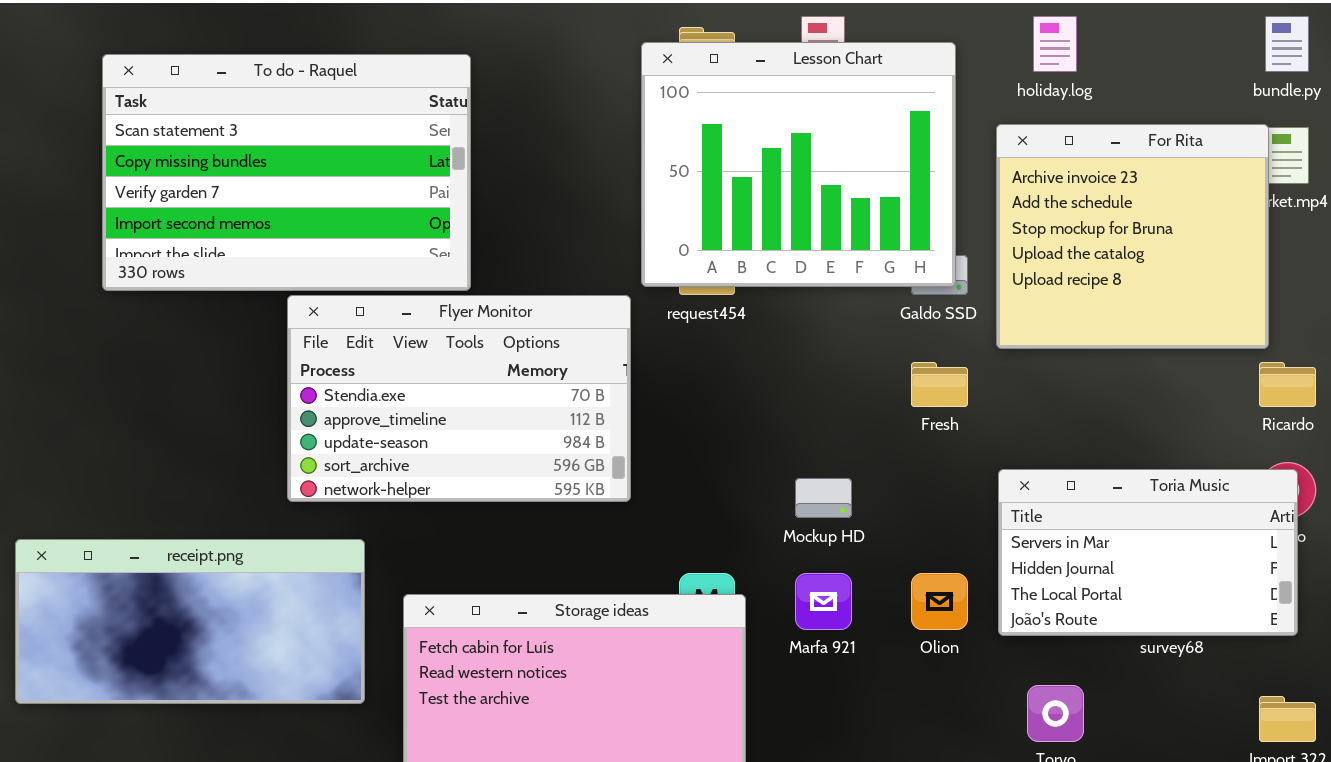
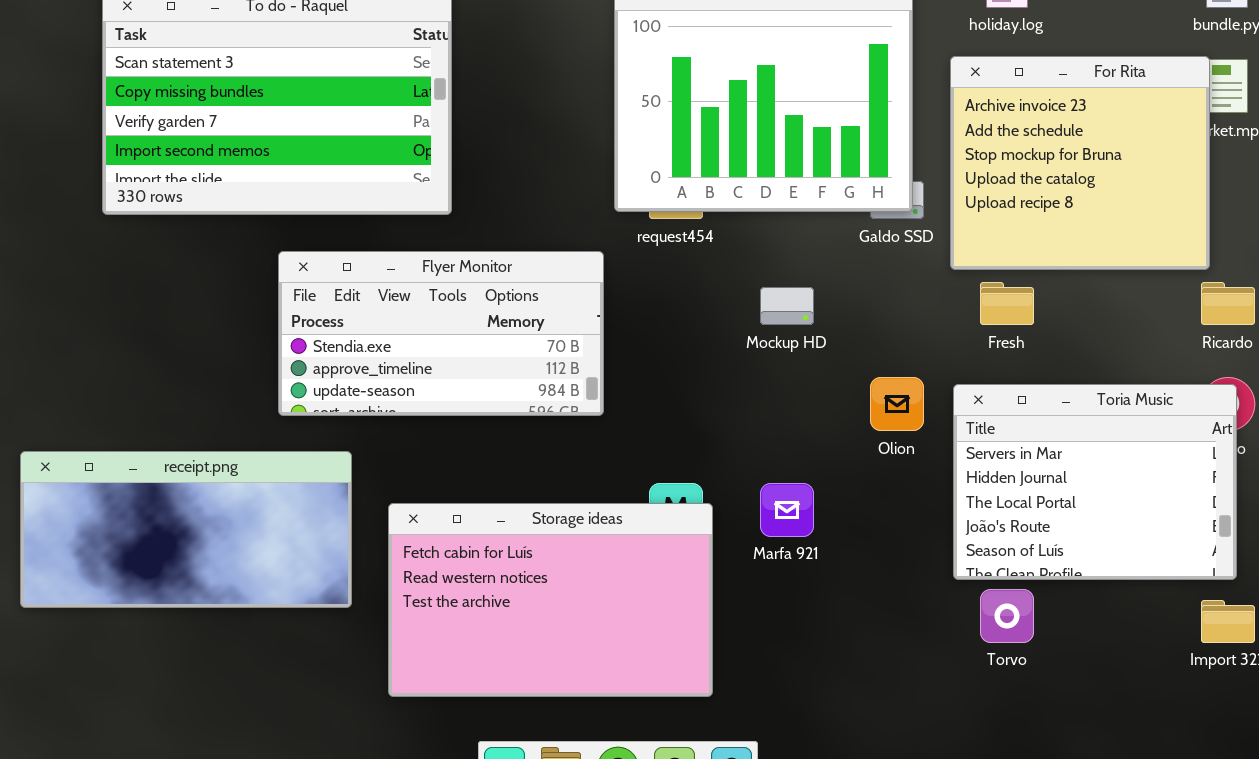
Flyer Monitor: [287,295,631,502] -> [278,251,604,416], resized
Fresh: [911,362,968,407] -> [980,282,1034,325], moved
Toria Music: [998,469,1298,636] -> [953,384,1237,580], resized
Mockup HD: [795,478,852,518] -> [760,287,814,325], moved
Olion: [911,573,968,630] -> [870,377,924,431], moved

